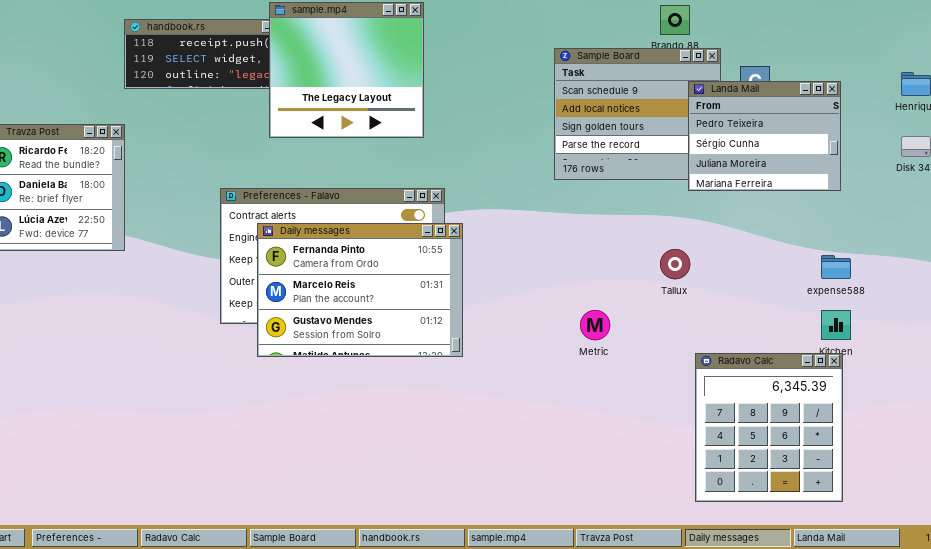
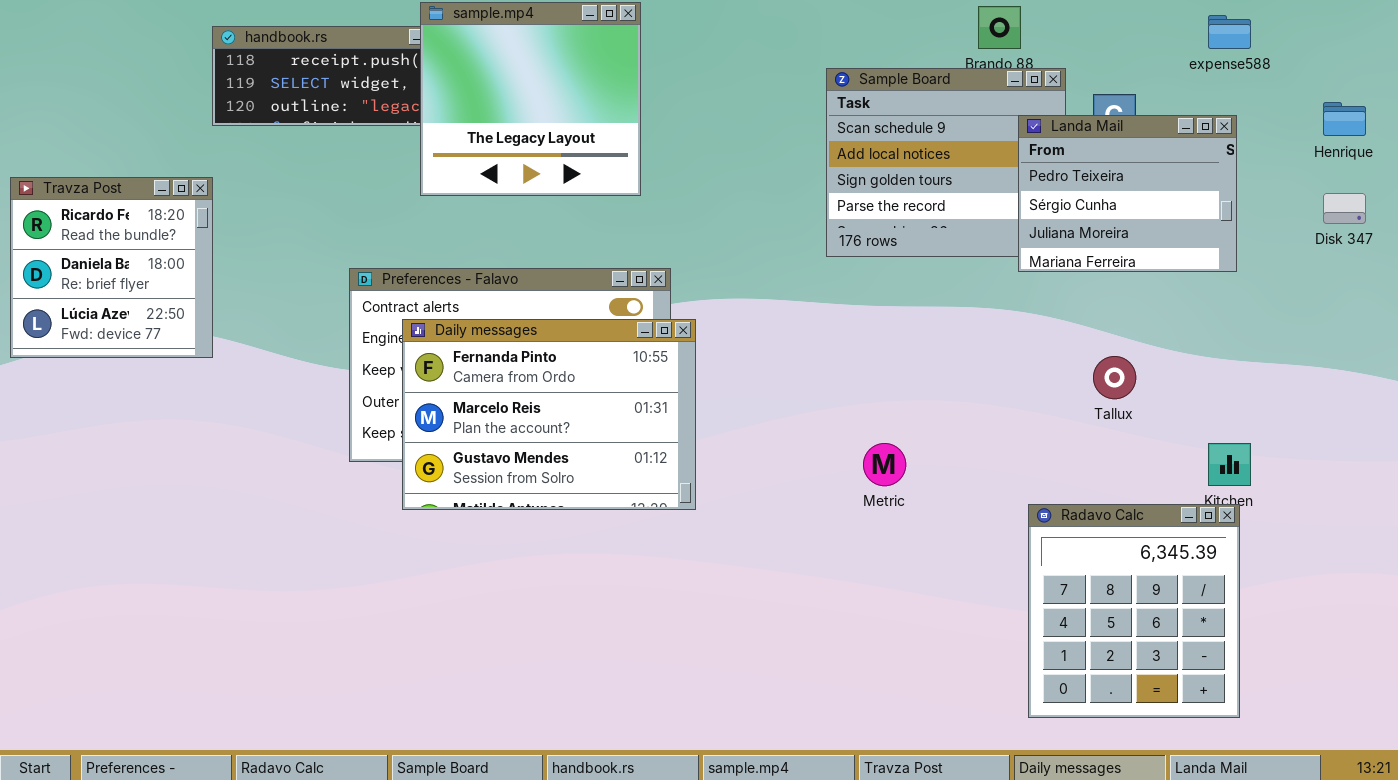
Tallux: [660,249,690,279] -> [1093,356,1136,399], moved
expense588: [821,255,851,279] -> [1208,15,1251,49], moved

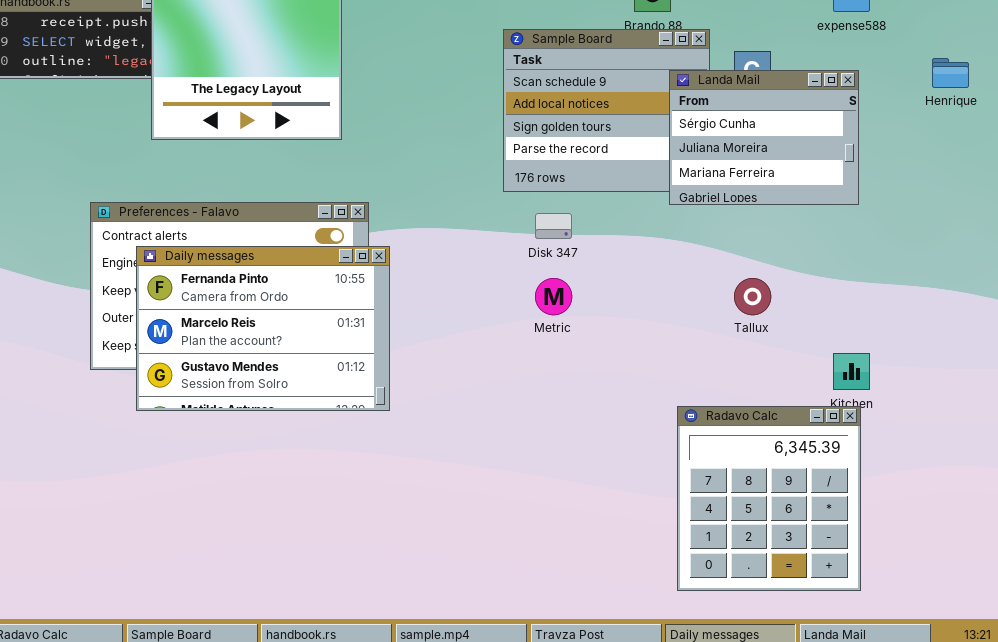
Landa Mail: [1018,115,1237,272] -> [669,70,859,205], scrolled down 1 row
Disk 347: [1323,193,1366,224] -> [535,213,572,239], moved
Metric: [863,443,906,486] -> [535,278,572,315], moved

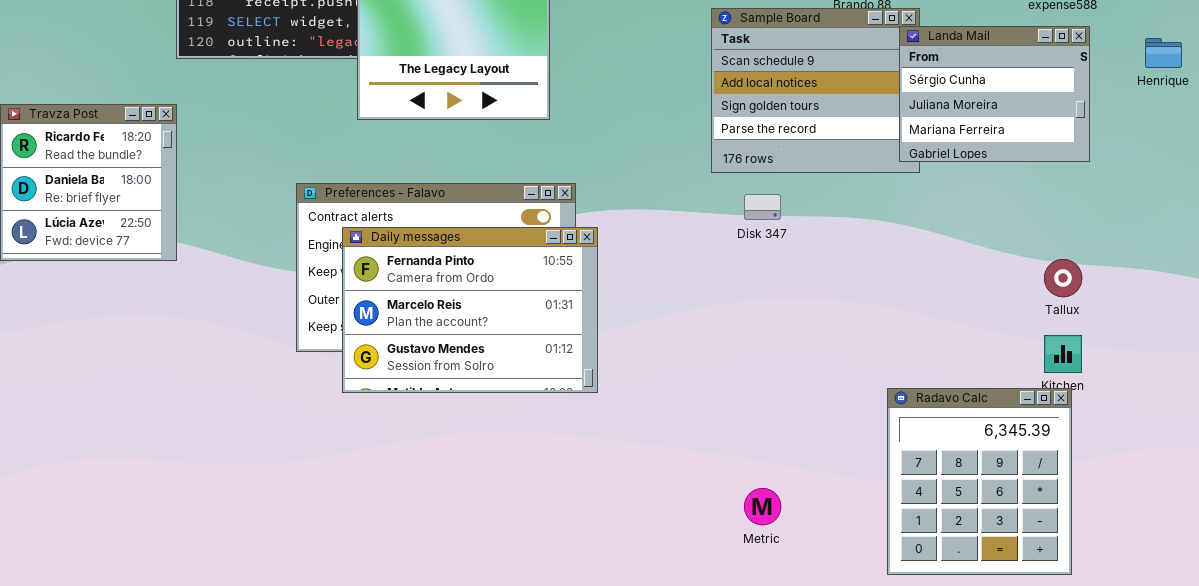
Landa Mail: [669,70,859,205] -> [899,26,1090,162], moved
Metric: [535,278,572,315] -> [744,488,781,525], moved
Tallux: [734,278,771,315] -> [1044,259,1082,297], moved

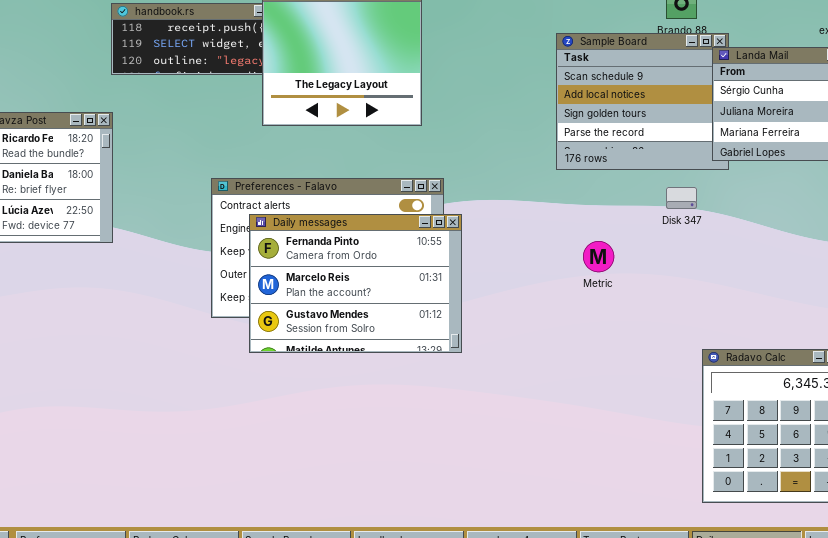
Disk 347: [744,194,781,220] -> [666,187,697,209], moved
Metric: [744,488,781,525] -> [583,241,614,272], moved

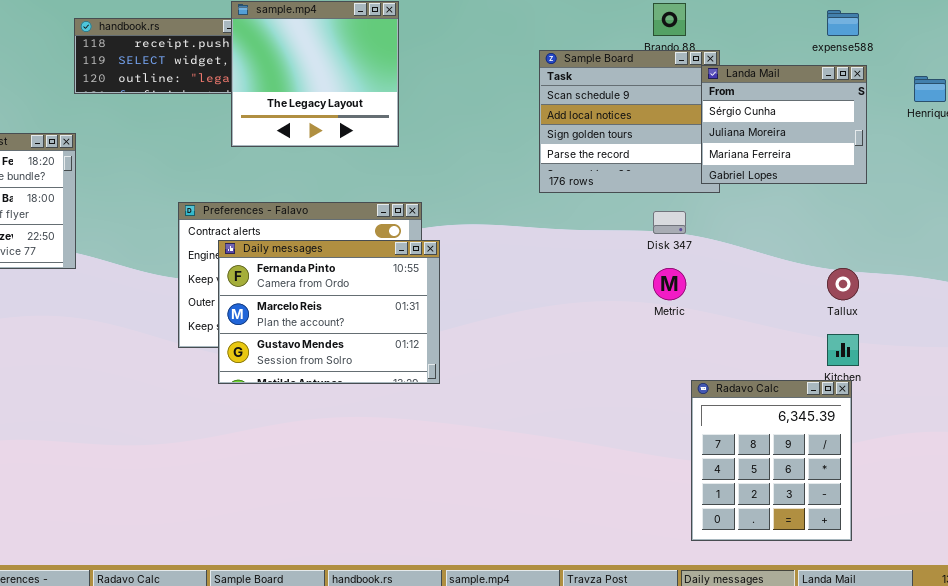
Metric: [583,241,614,272] -> [653,268,686,300], moved

